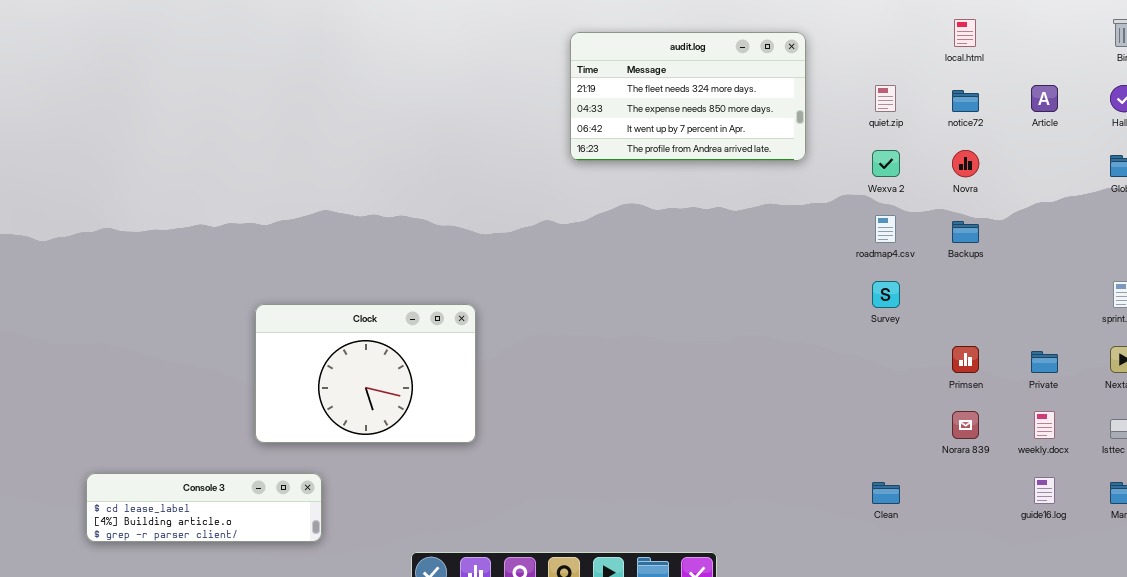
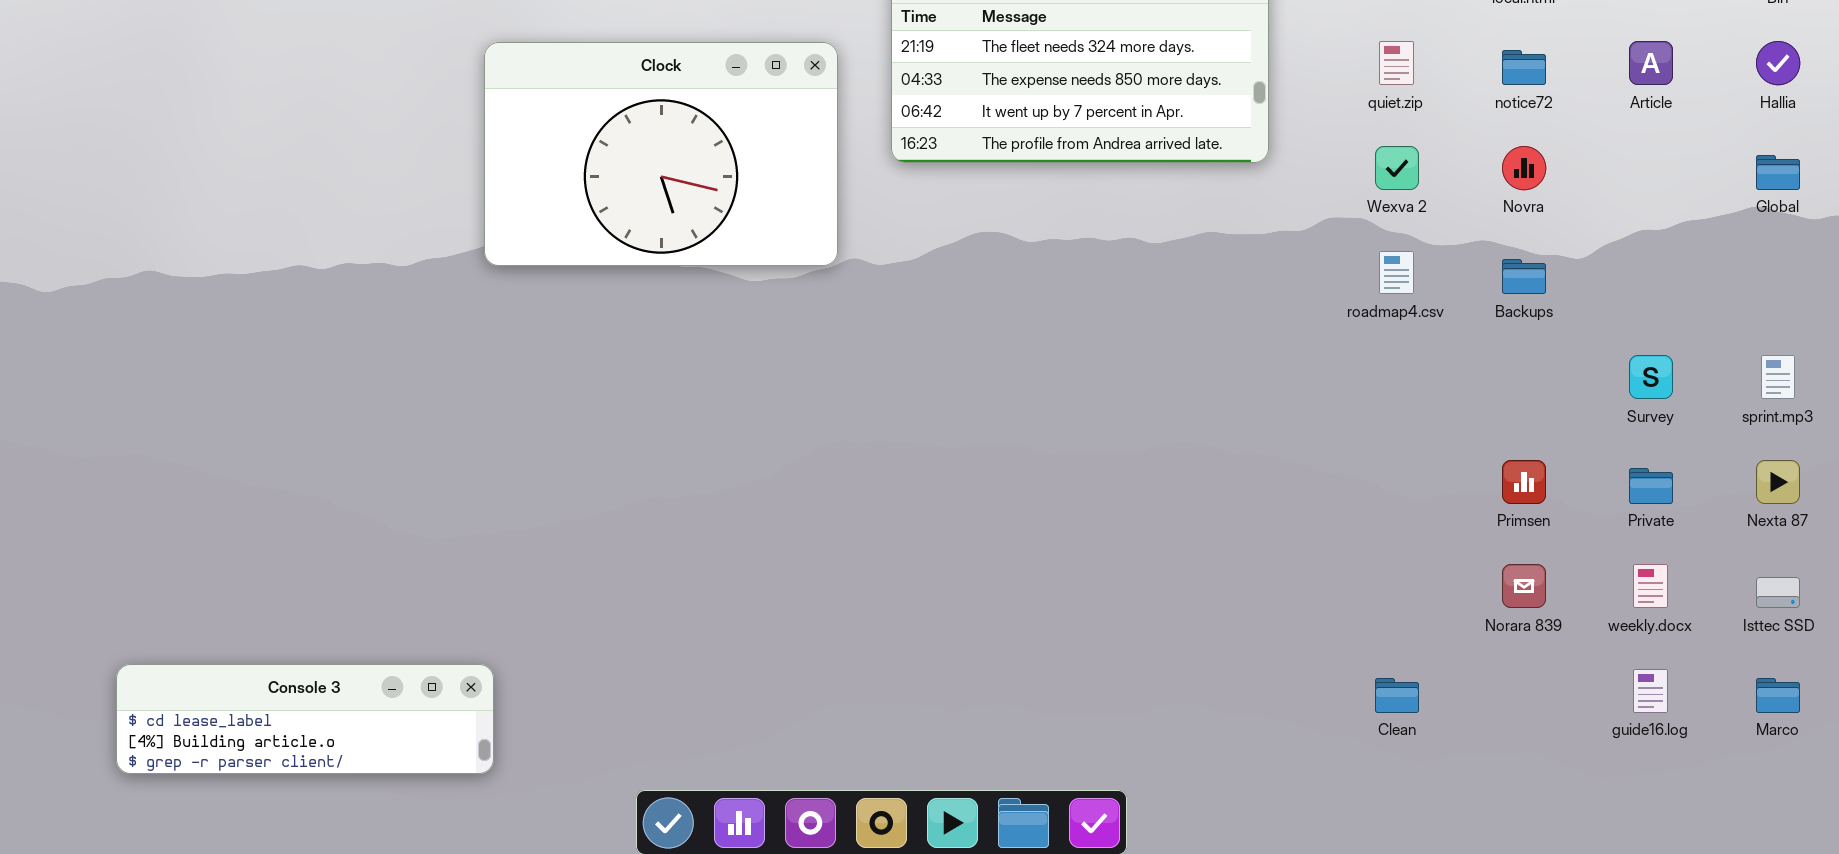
Survey: [872,281,900,308] -> [1629,355,1673,399], moved
Clock: [255,304,476,443] -> [484,42,838,266], moved

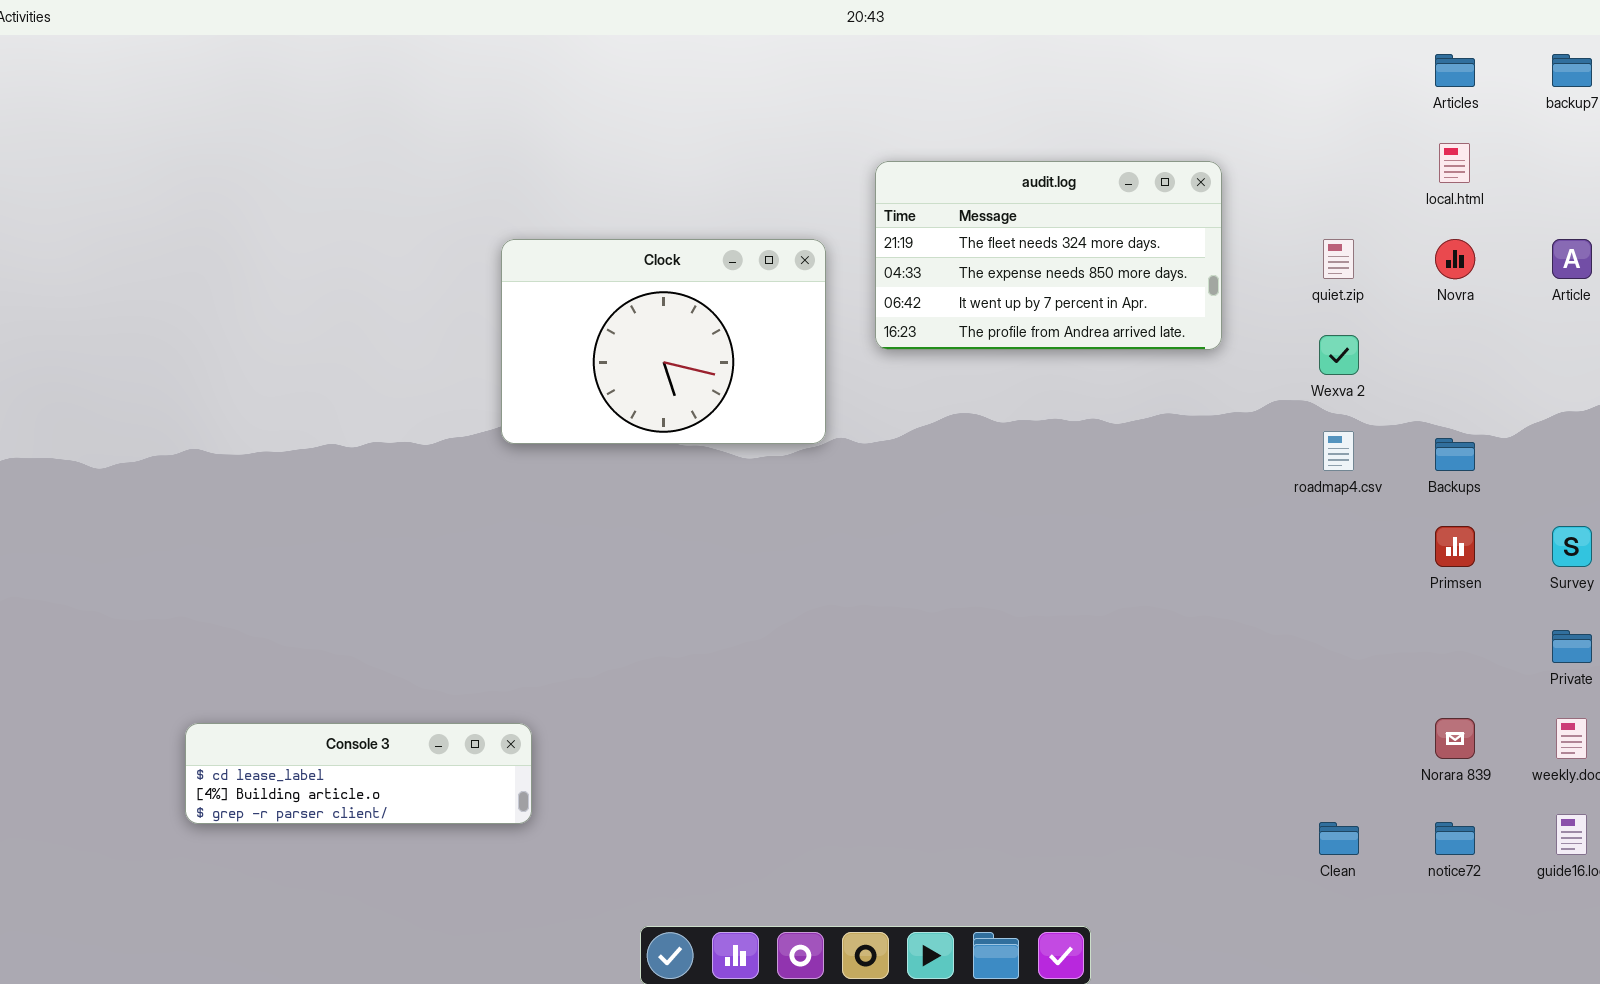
notice72: [1502,50,1546,85] -> [1435,822,1475,855], moved
Novra: [1502,146,1546,190] -> [1435,239,1475,279], moved
Primsen: [1502,460,1546,504] -> [1435,526,1475,567], moved
Console 3: [116,664,494,774] -> [185,723,532,824], moved

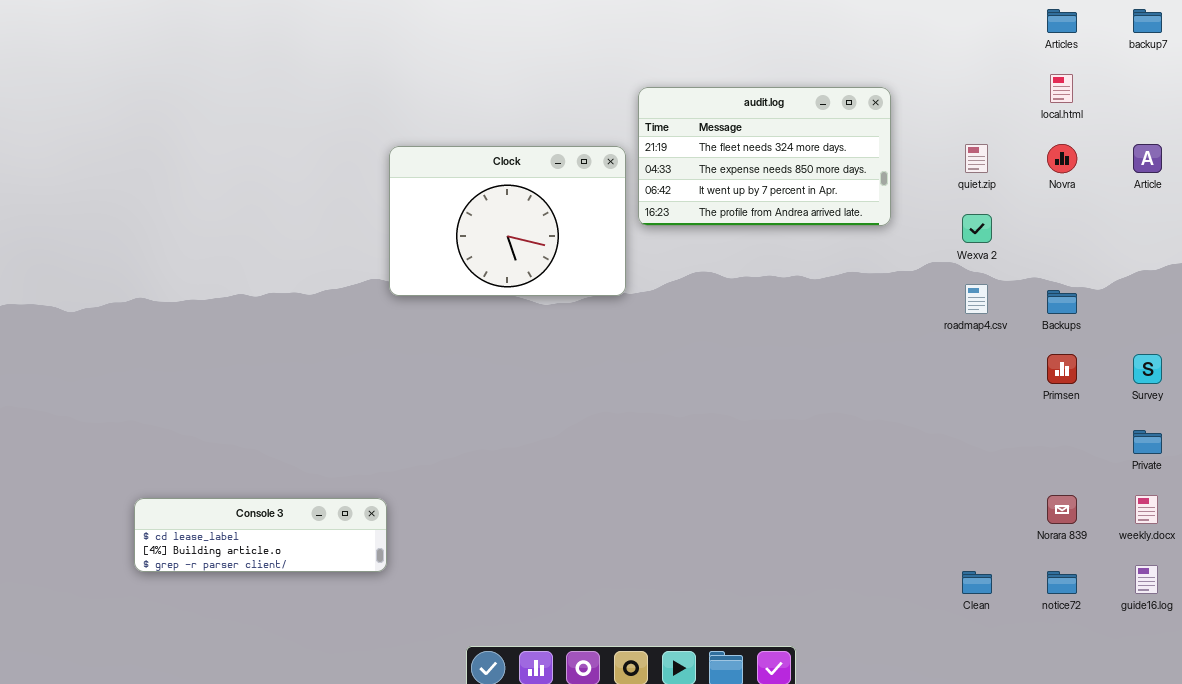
Clock: [501,239,826,444] -> [389,146,626,296], moved

